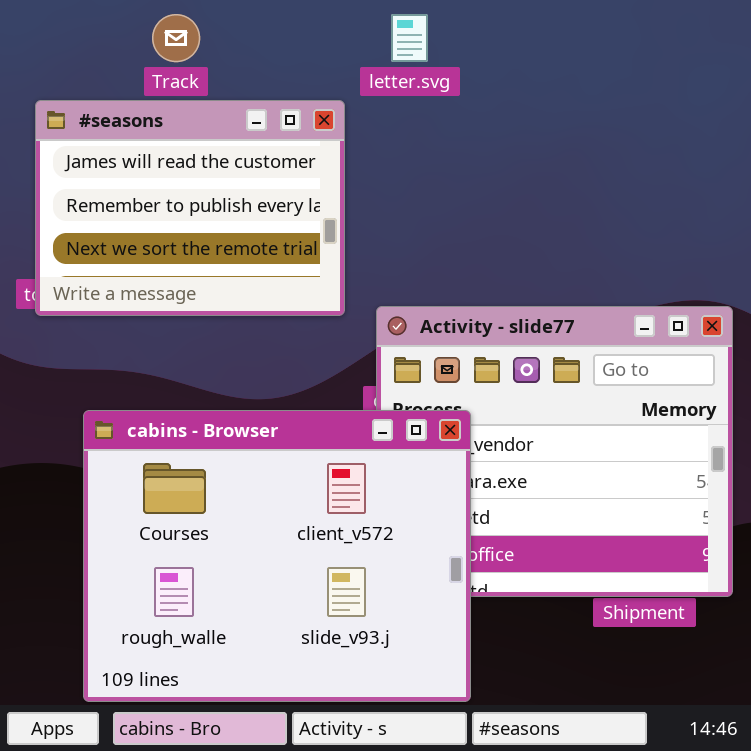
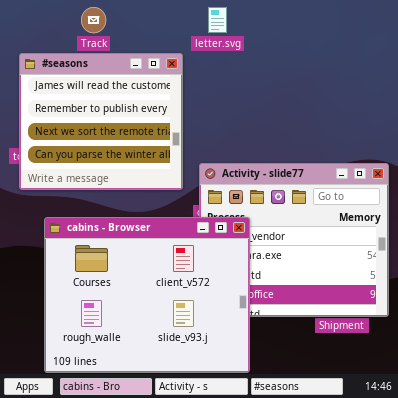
#seasons: [35,100,345,316] -> [19,53,183,190], resized

